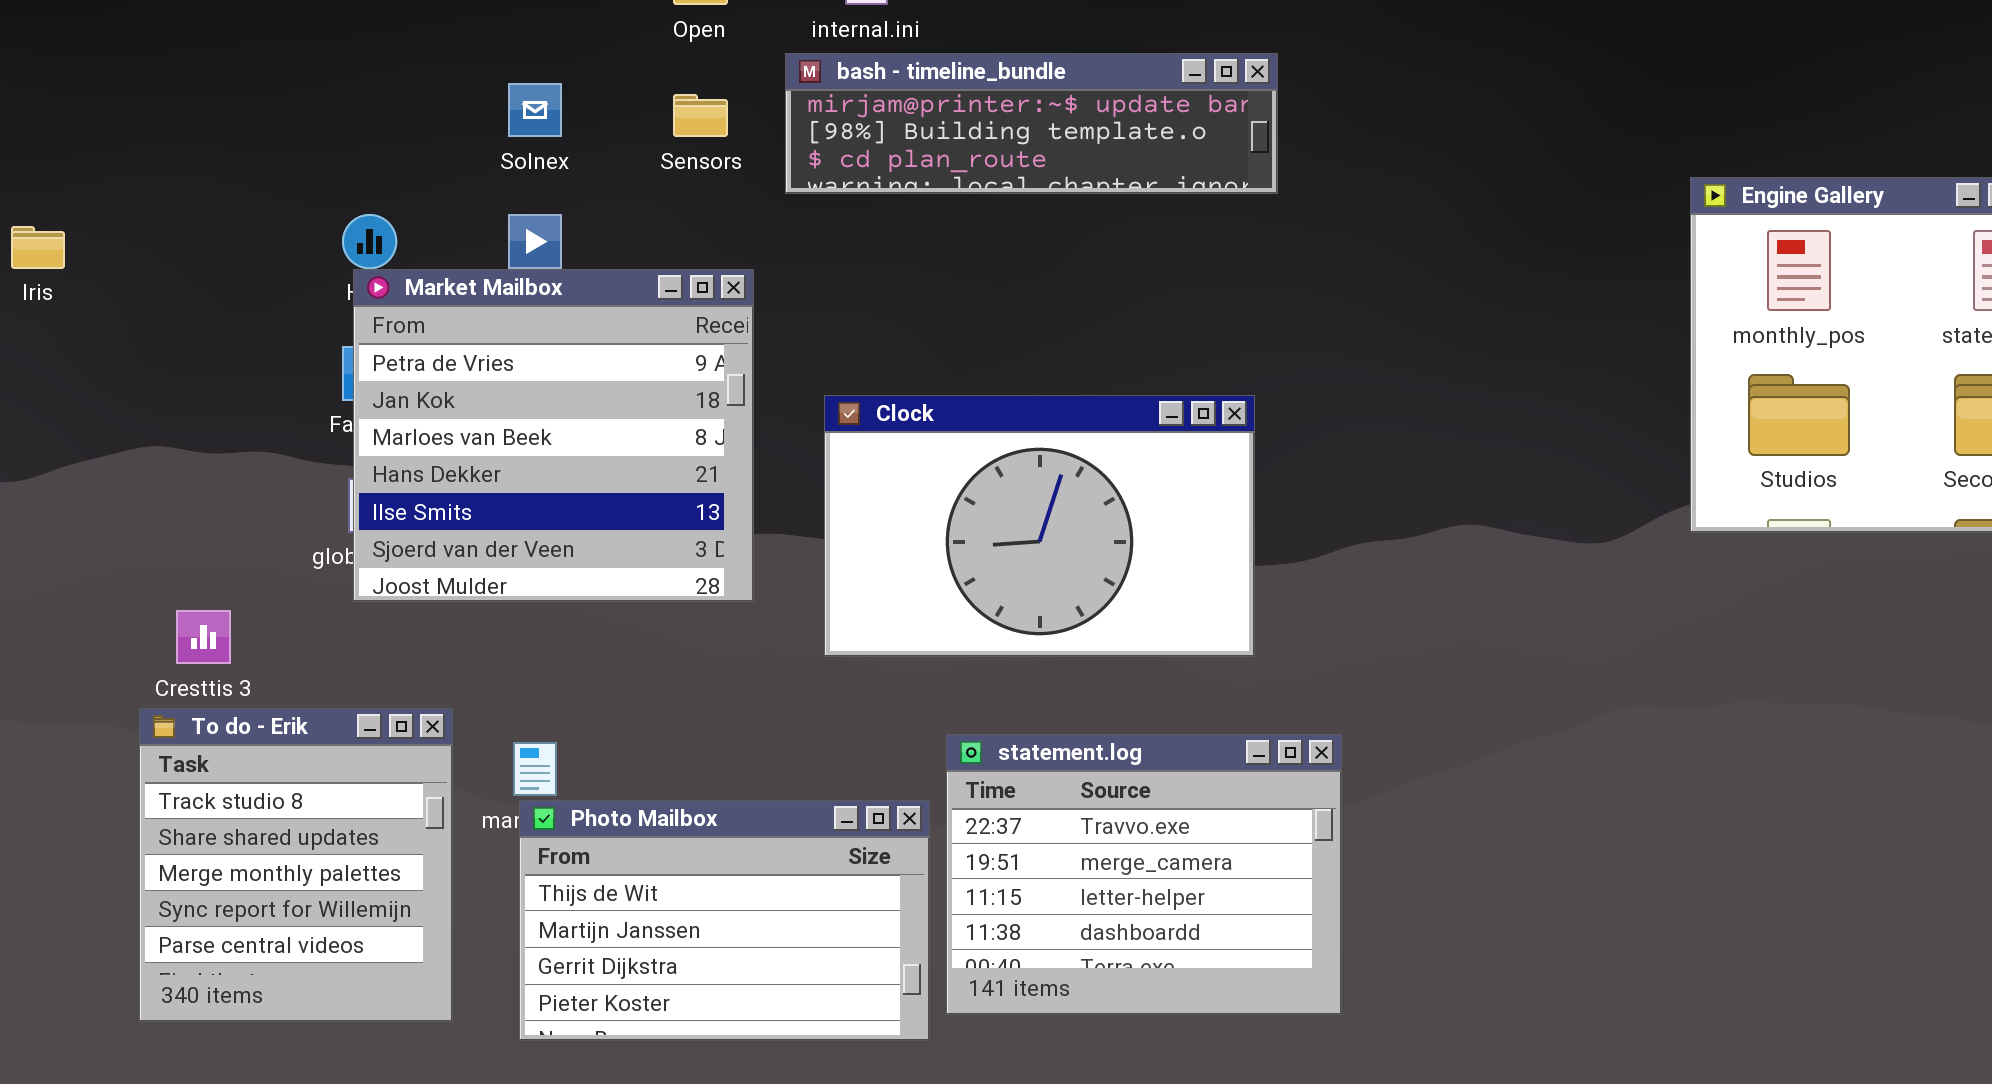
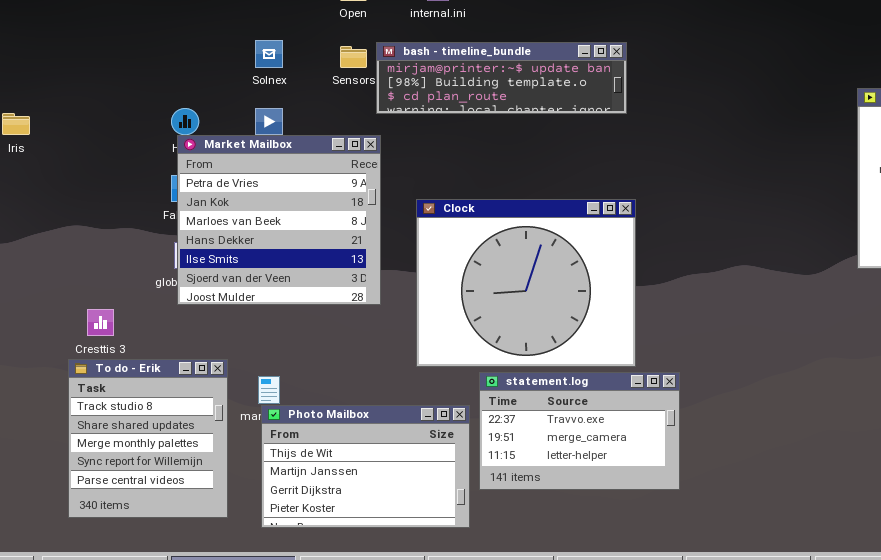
bash - timeline_bundle: [785,53,1278,194] -> [376,42,627,114], moved
Clock: [824,395,1255,657] -> [416,199,636,367], resized
statement.log: [946,734,1342,1015] -> [479,372,680,490], resized

